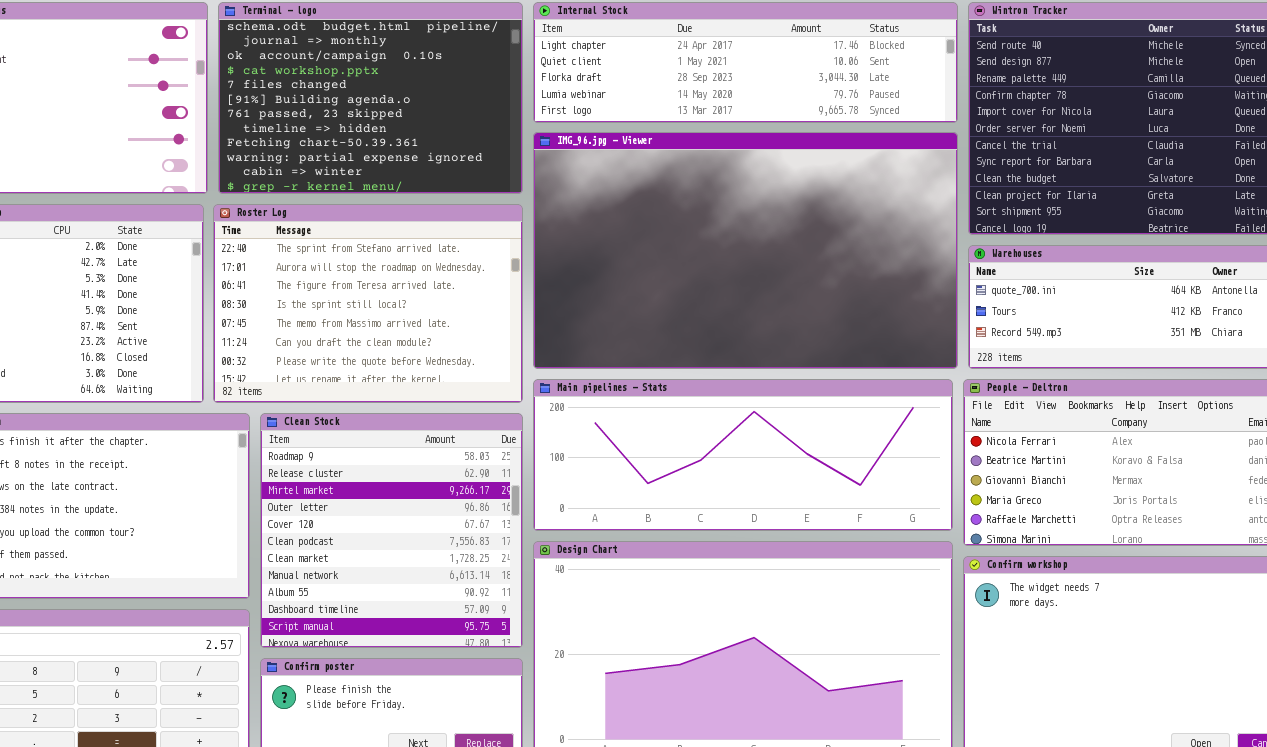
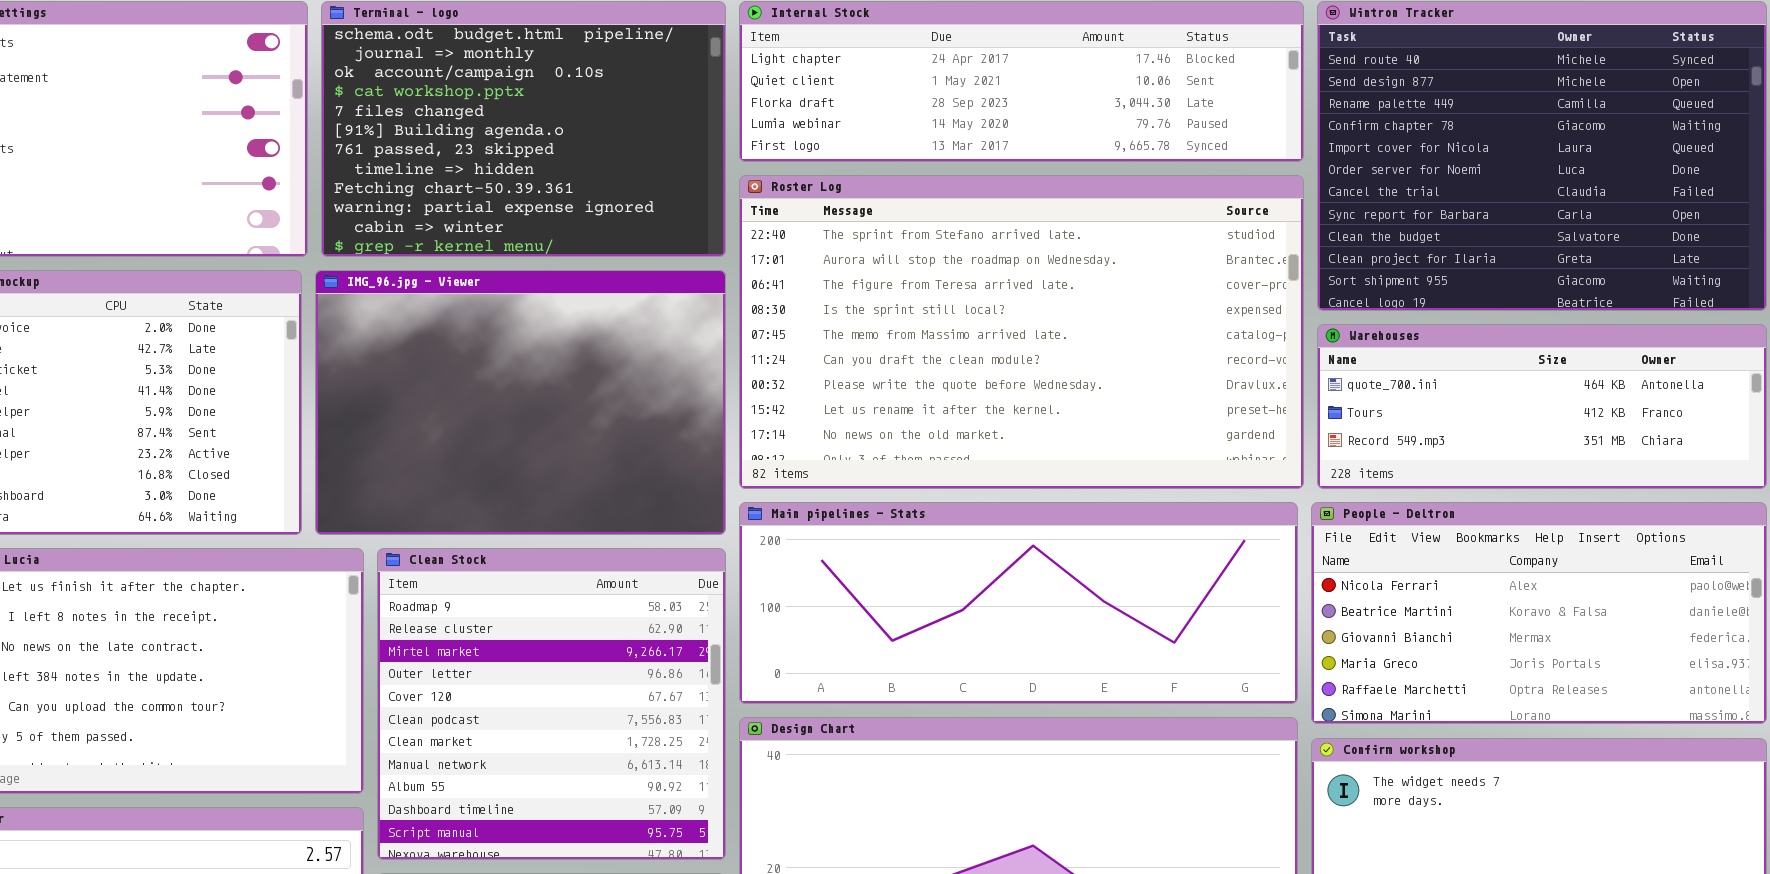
IMG_96.jpg - Viewer: [533,132,958,369] -> [315,270,726,535], moved, resized
Roster Log: [213,204,523,403] -> [739,175,1304,489], moved, resized

